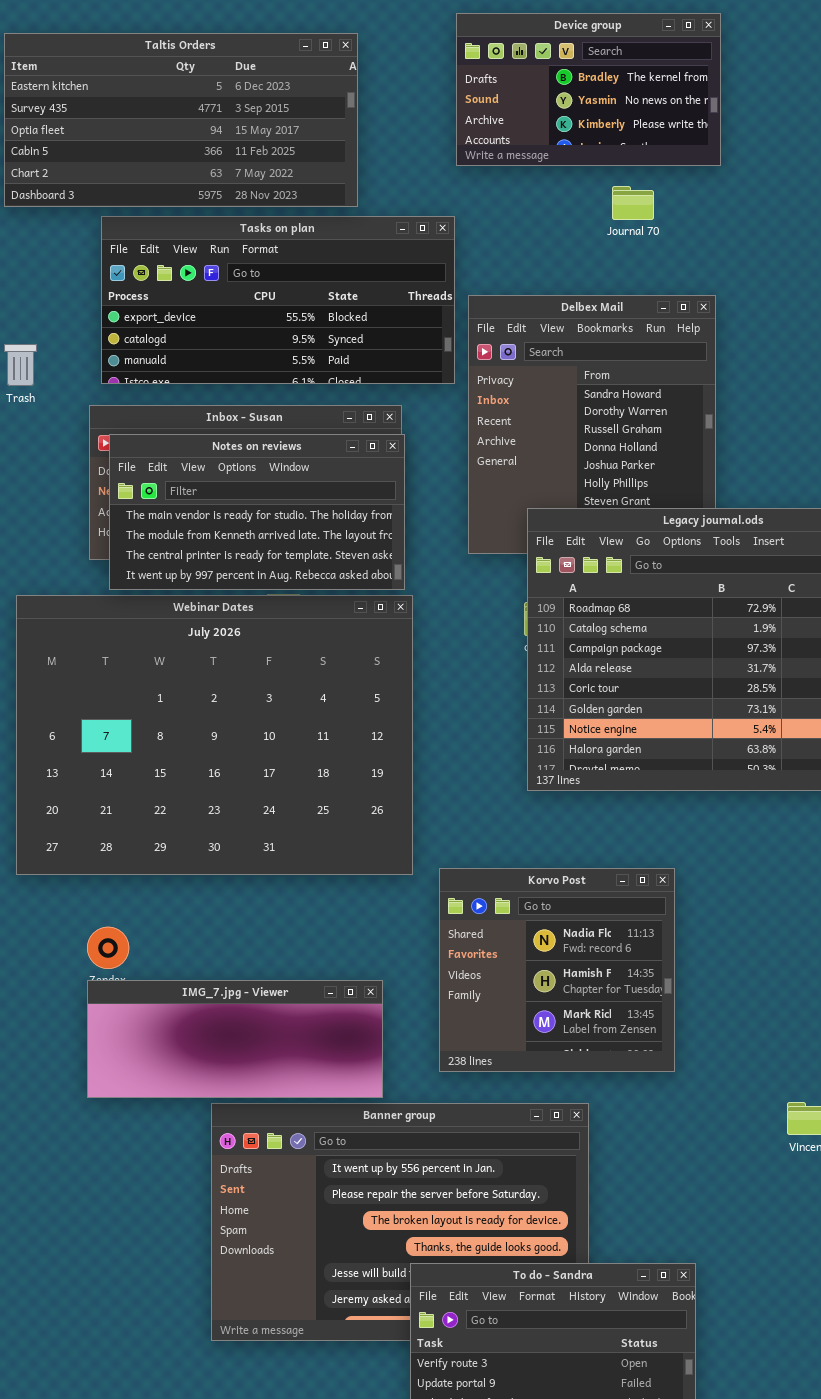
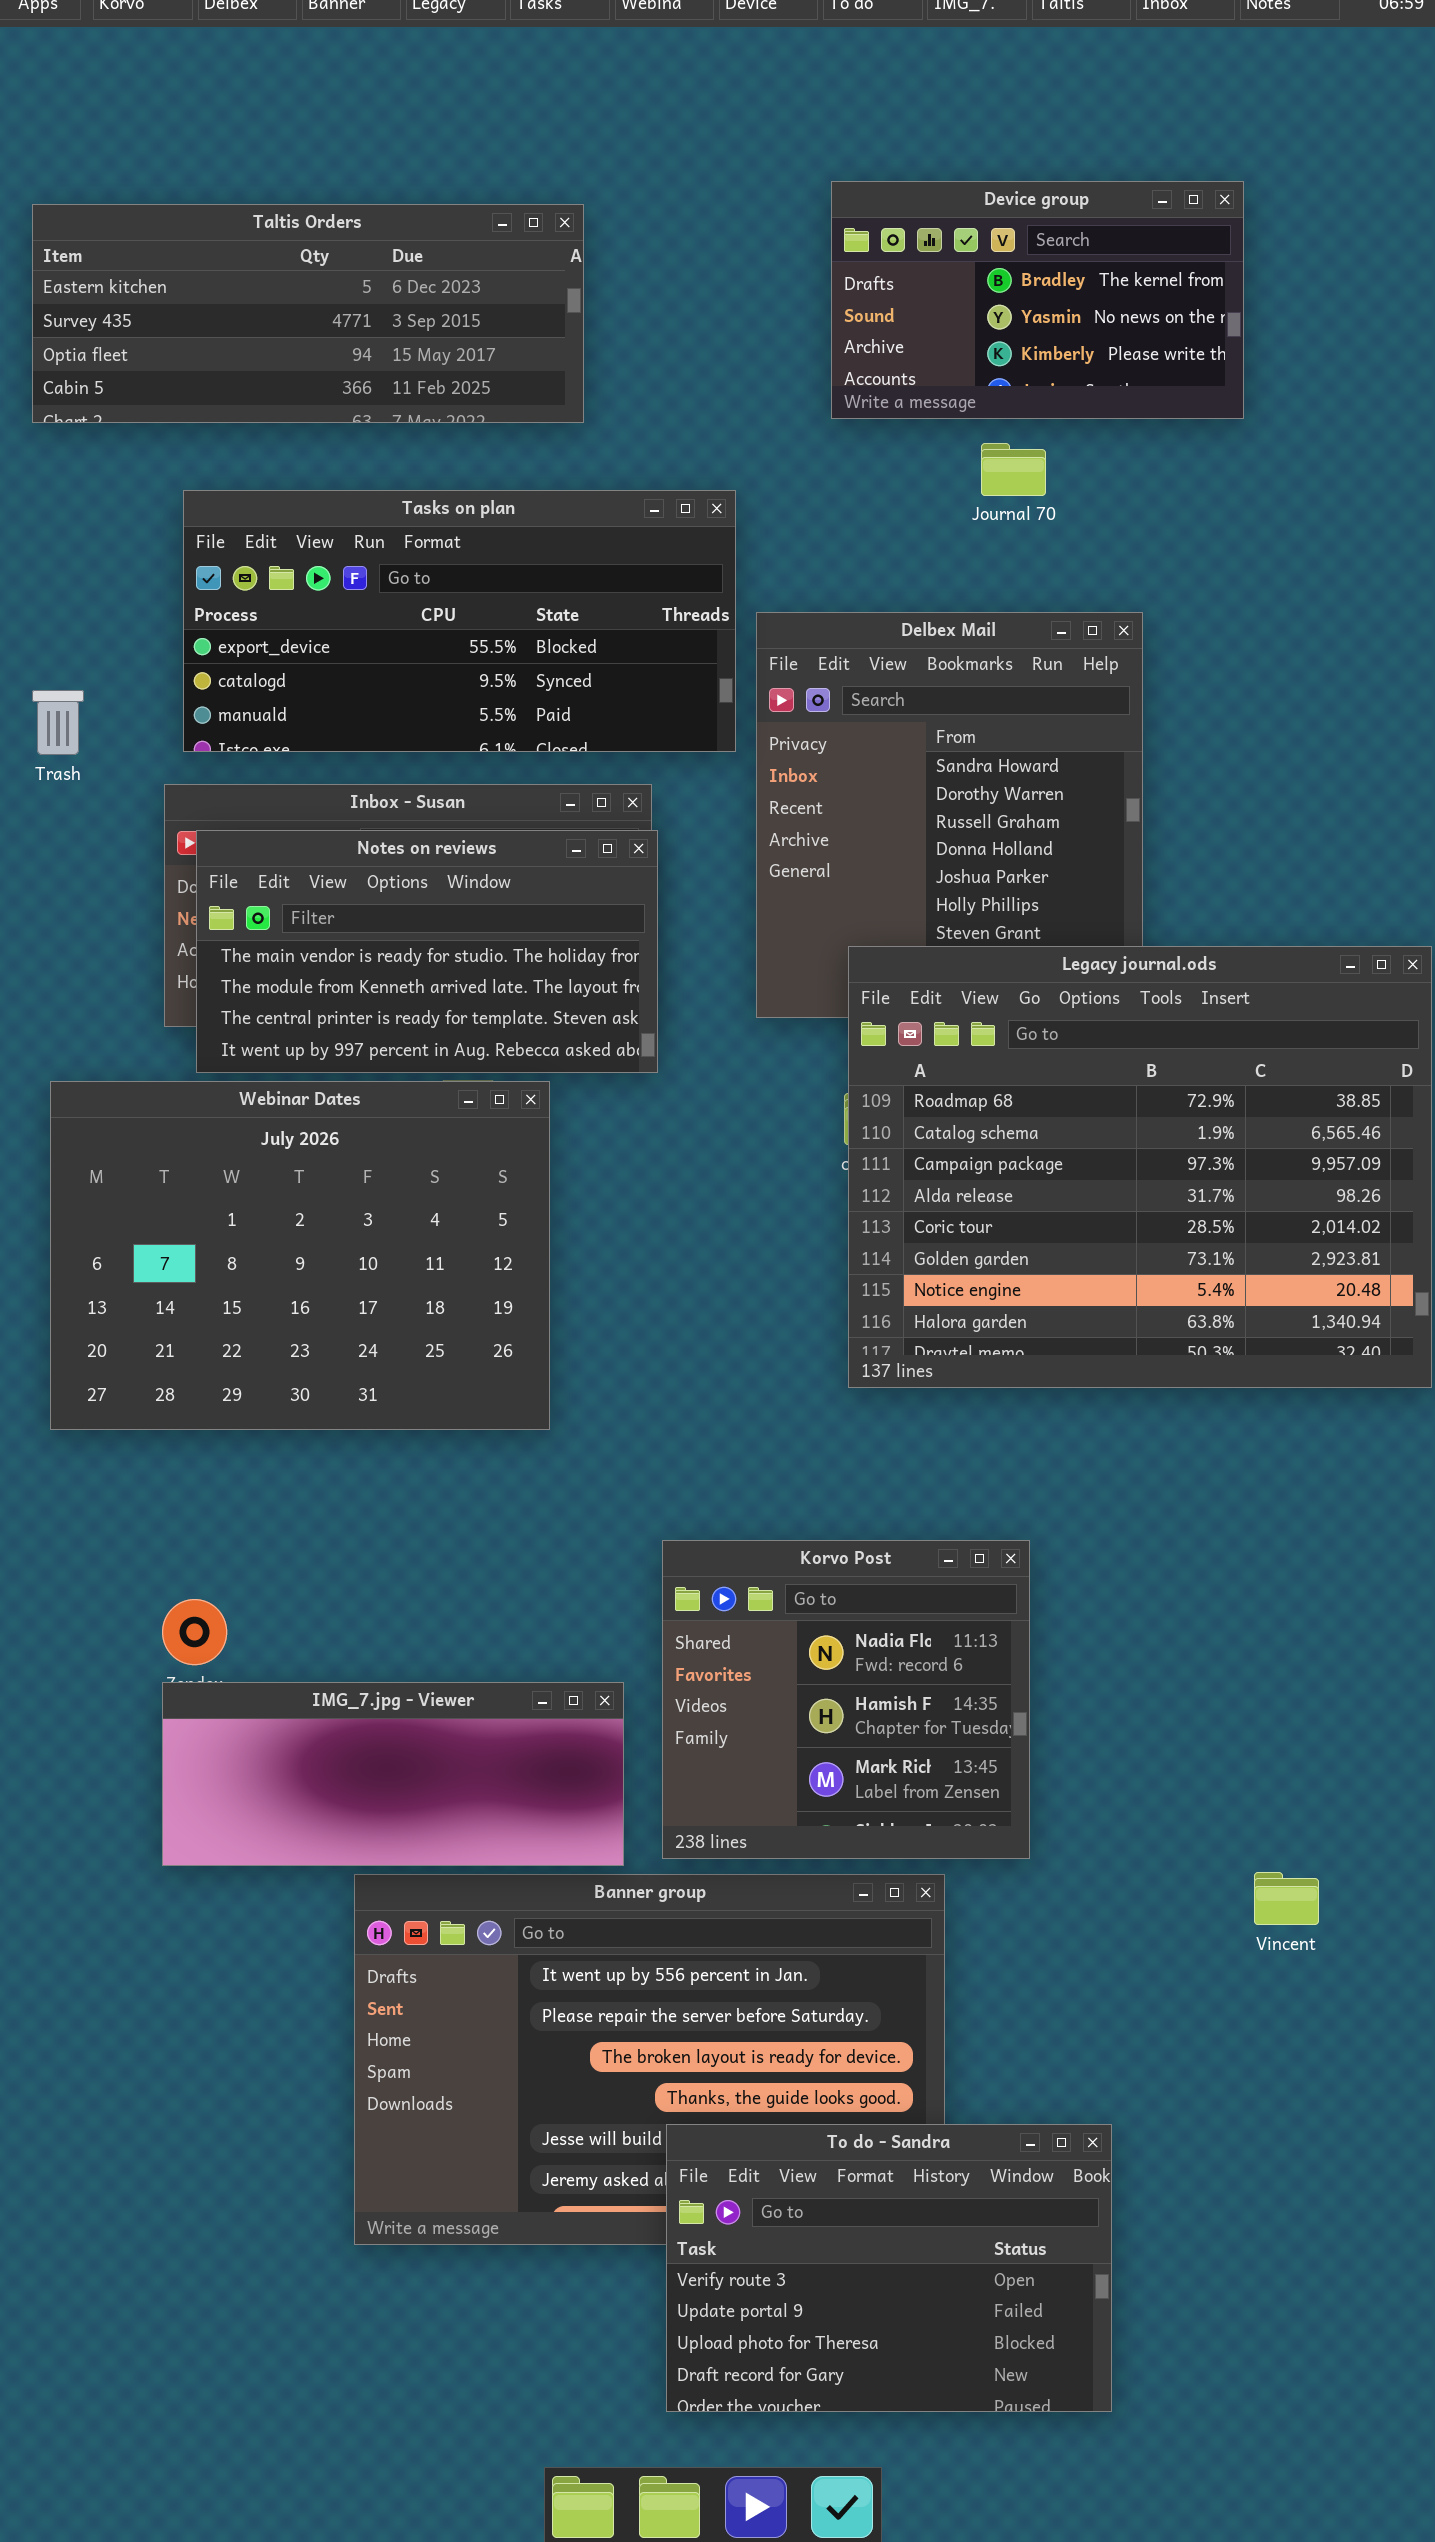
Device group: [456,13,721,166] -> [831,181,1244,419], moved
Taltis Orders: [4,33,358,207] -> [32,204,584,423], resized
Webinar Dates: [16,595,413,875] -> [50,1081,550,1430], resized
Korvo Post: [439,868,675,1072] -> [662,1540,1030,1859], moved

